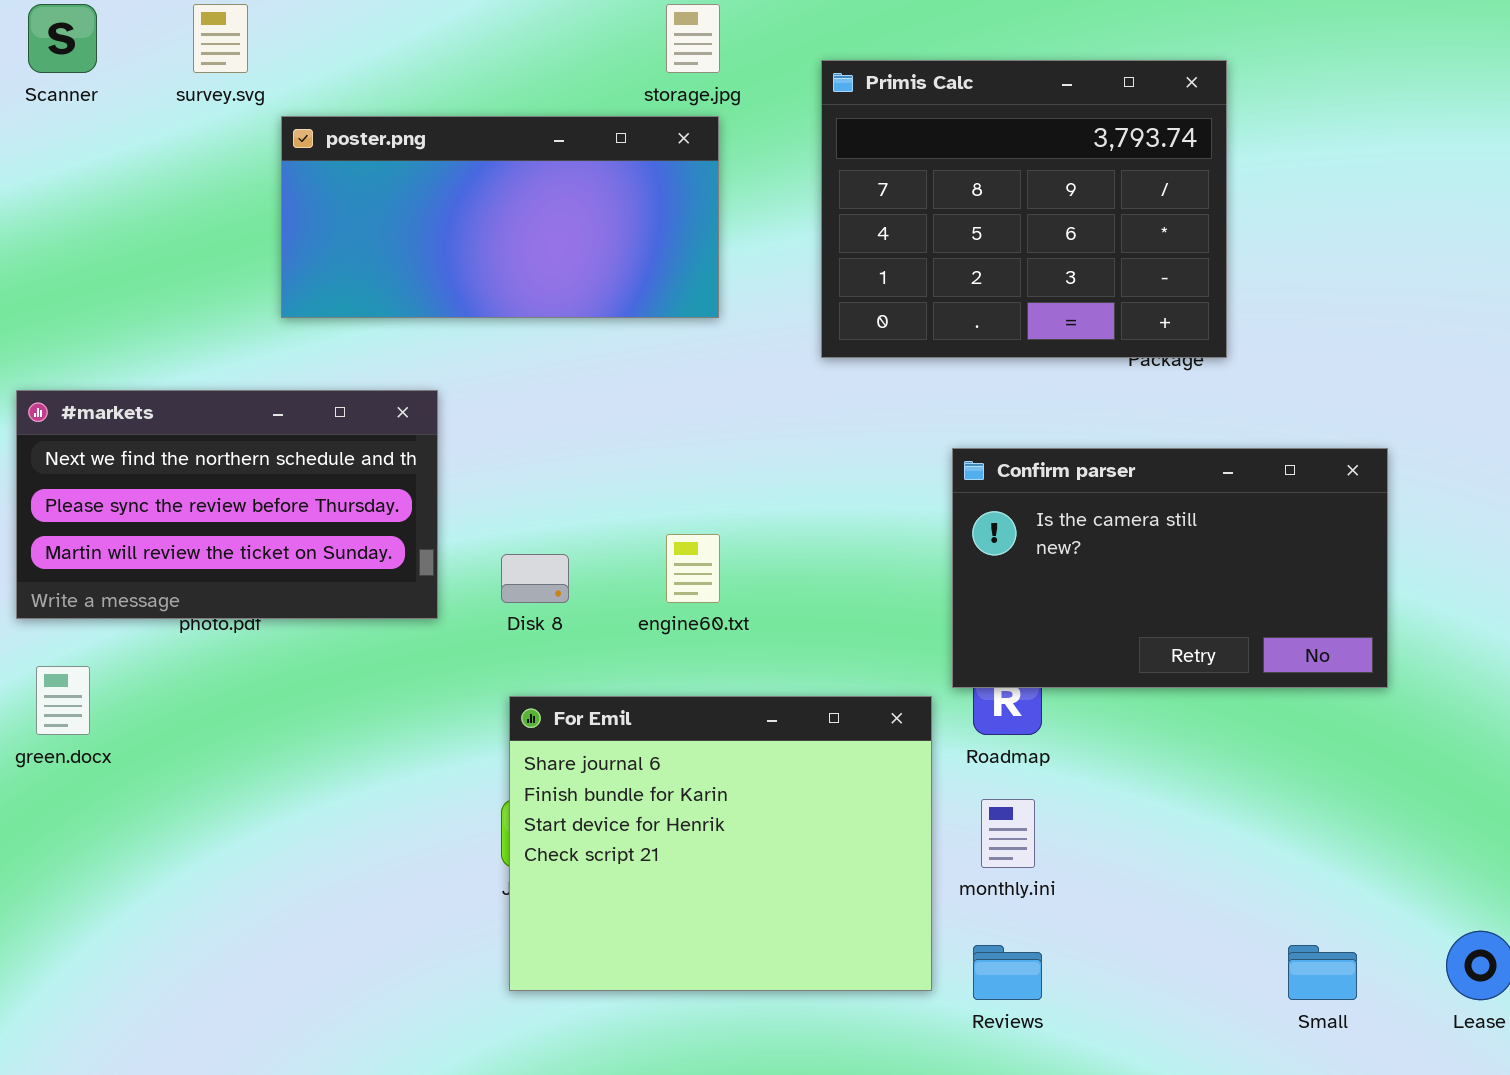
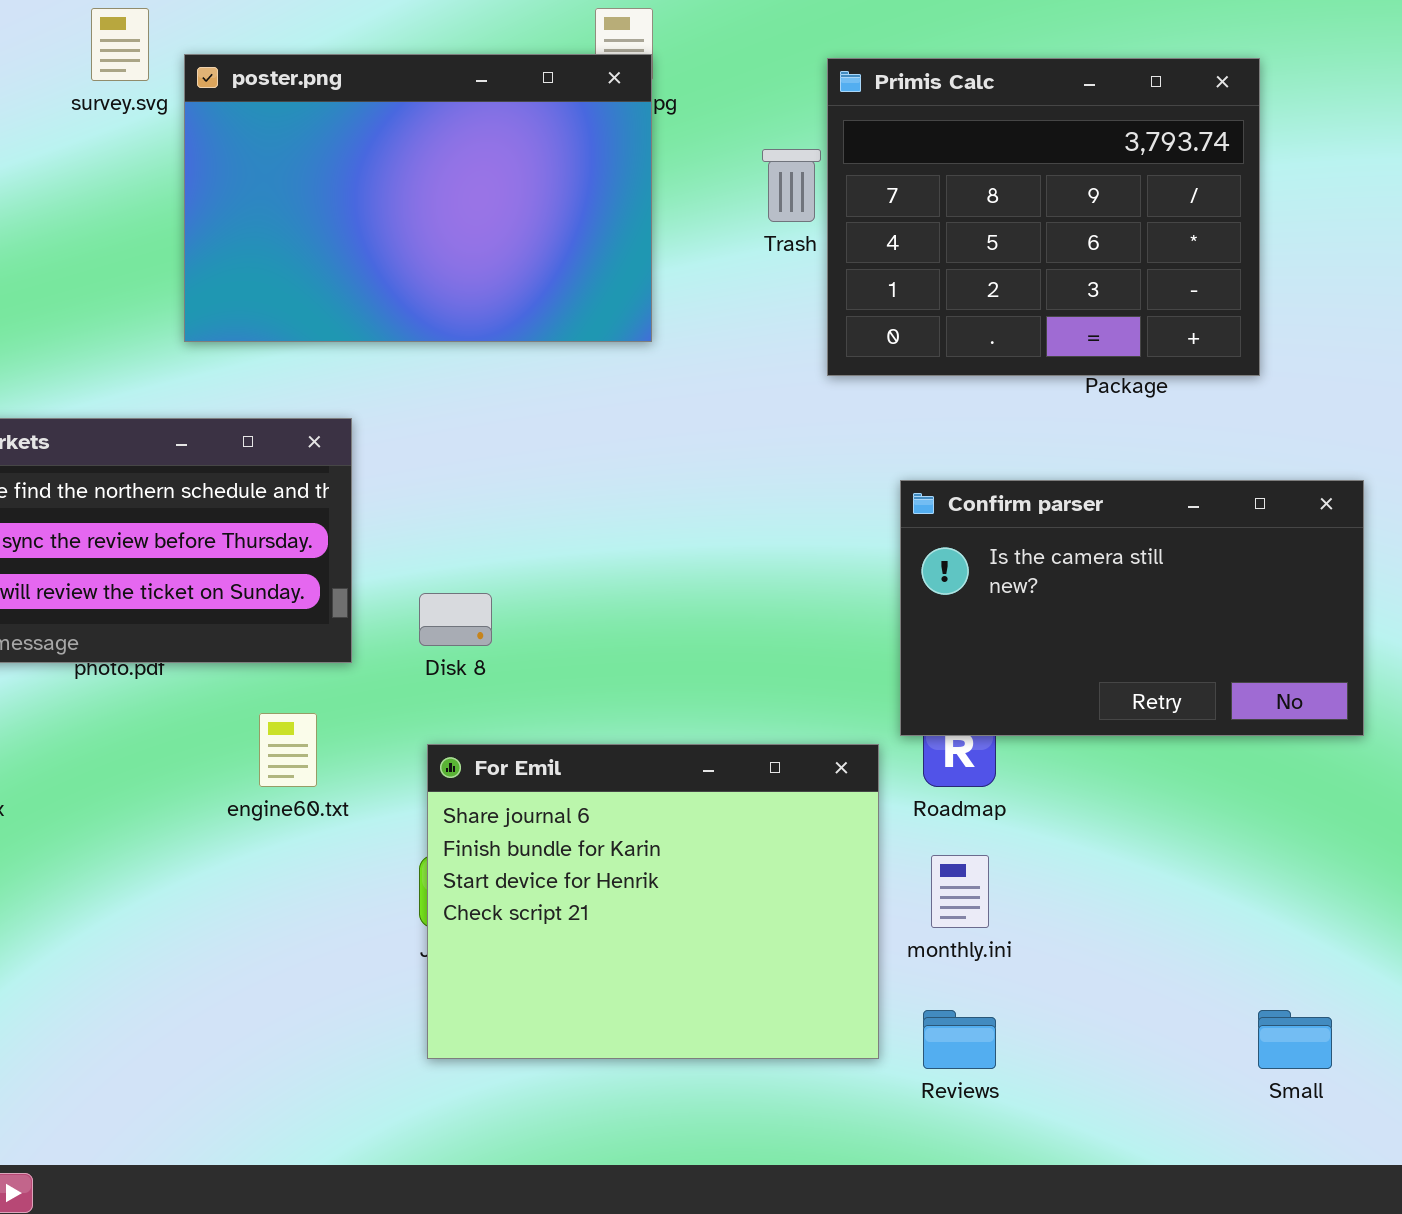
Primis Calc: [821,60,1227,358] -> [827,58,1260,376], moved
poster.png: [281,116,719,318] -> [184,54,652,342], resized
engine60.txt: [666,534,720,603] -> [259,713,317,787], moved

